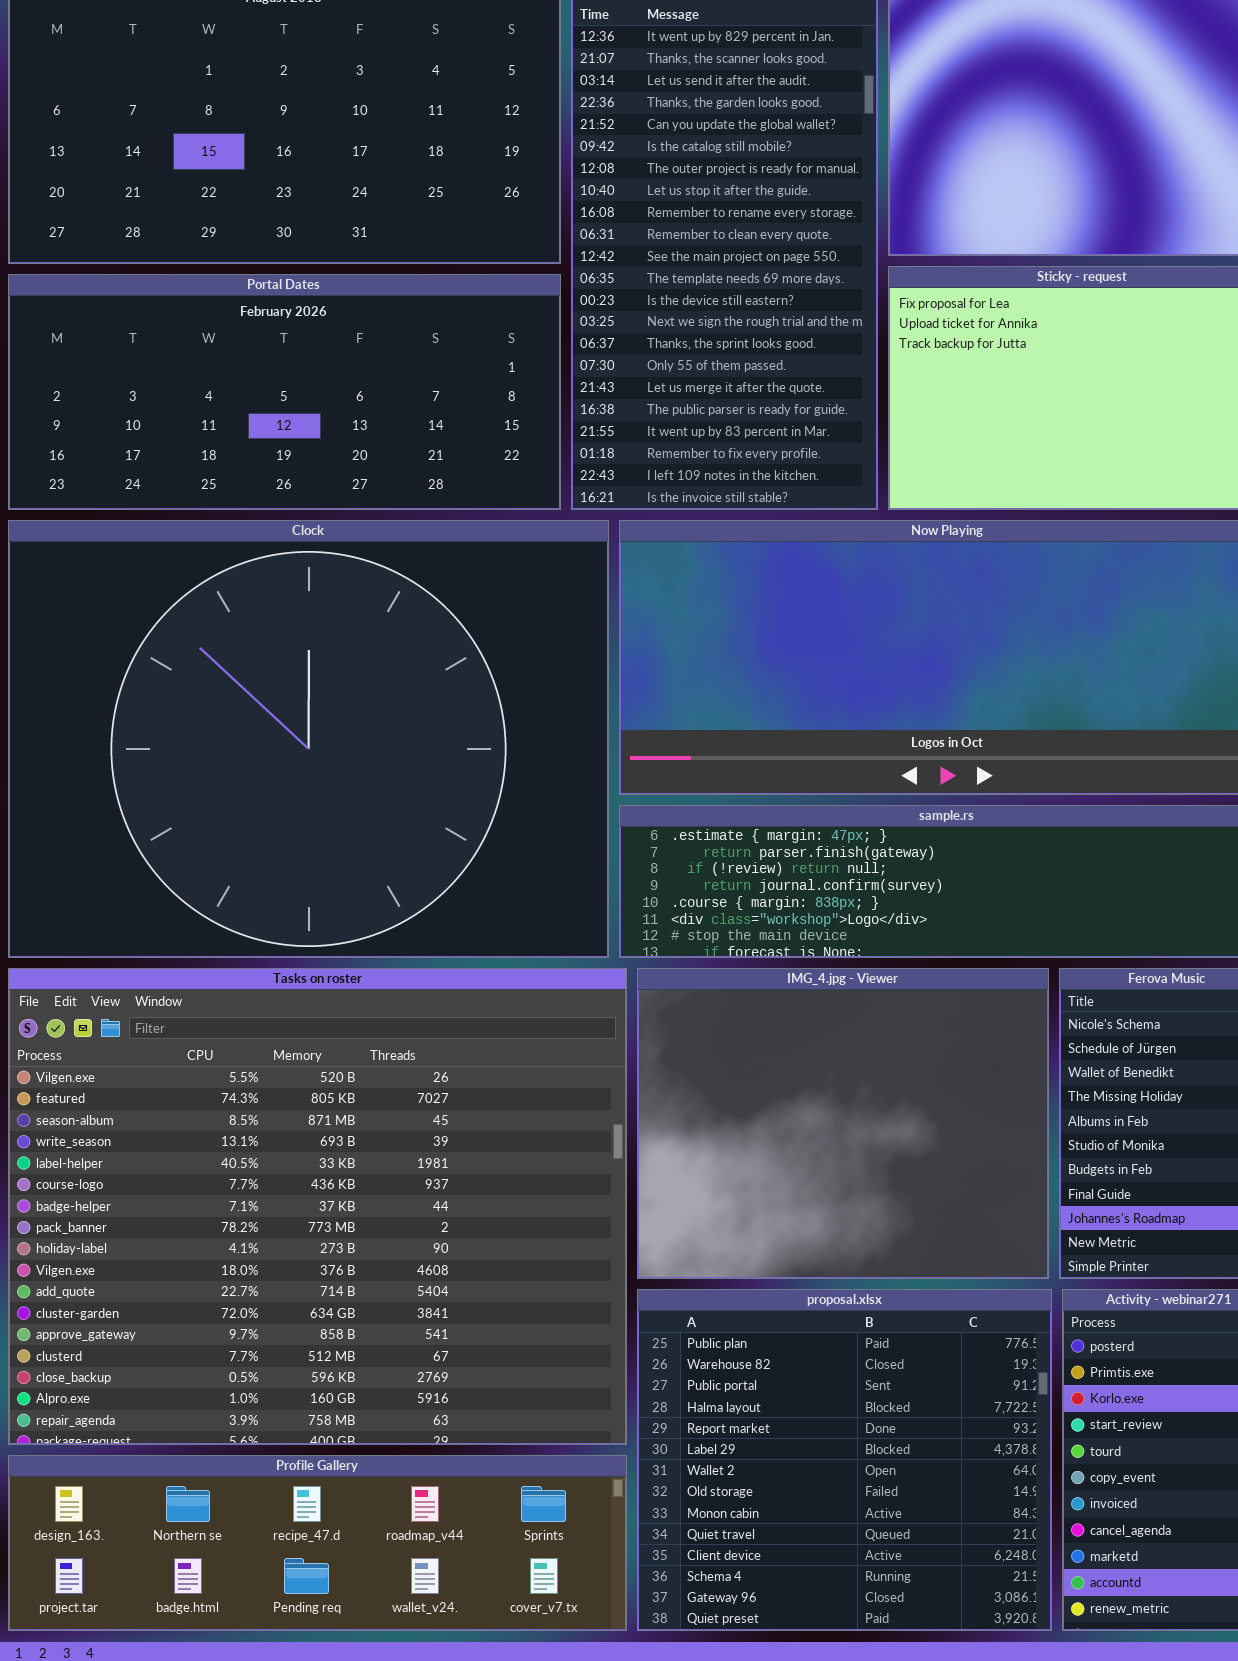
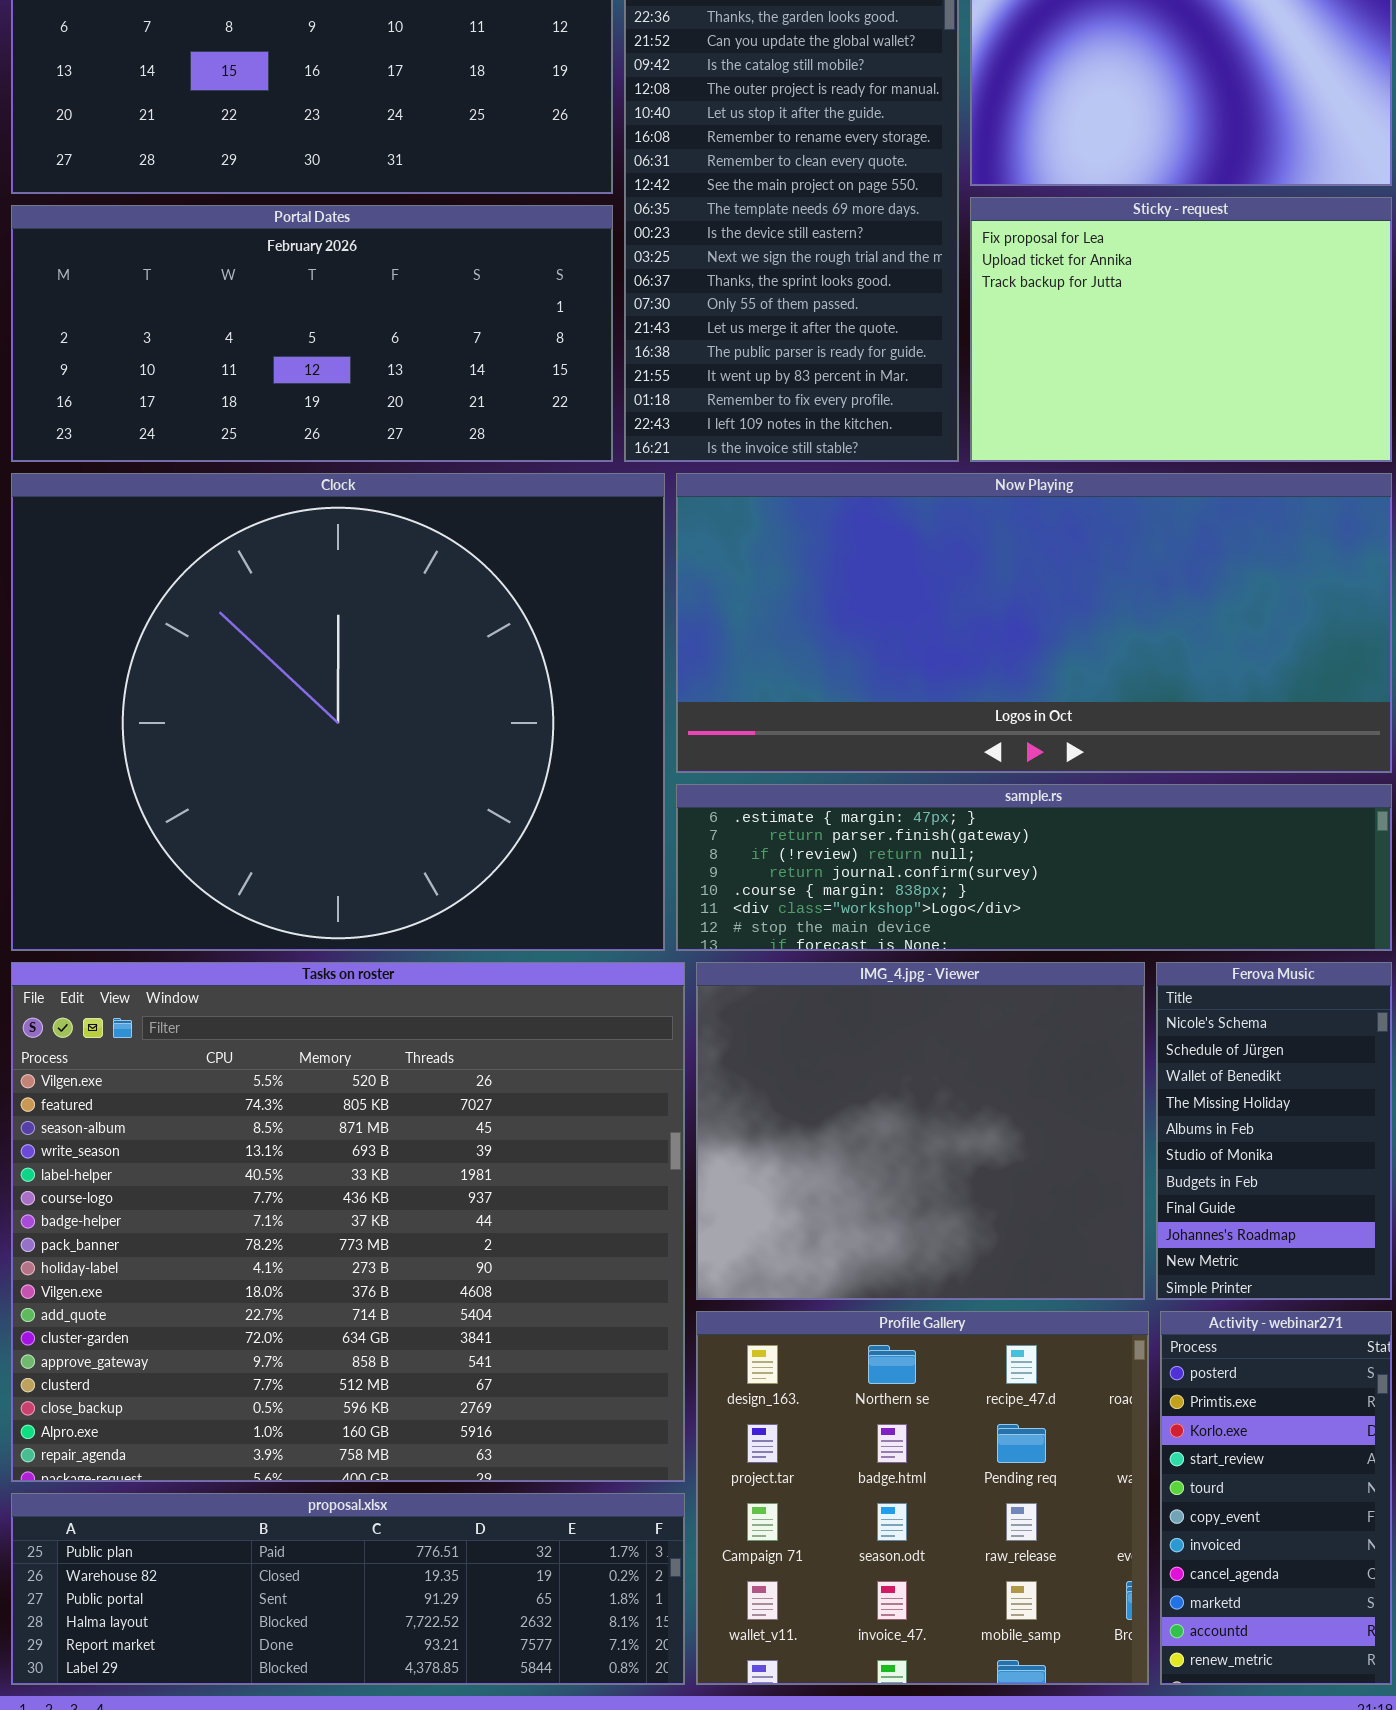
proposal.xlsx: [637,1289,1052,1631] -> [11,1493,685,1685], moved, resized
Profile Gallery: [8,1455,627,1631] -> [696,1311,1149,1685], moved, resized

